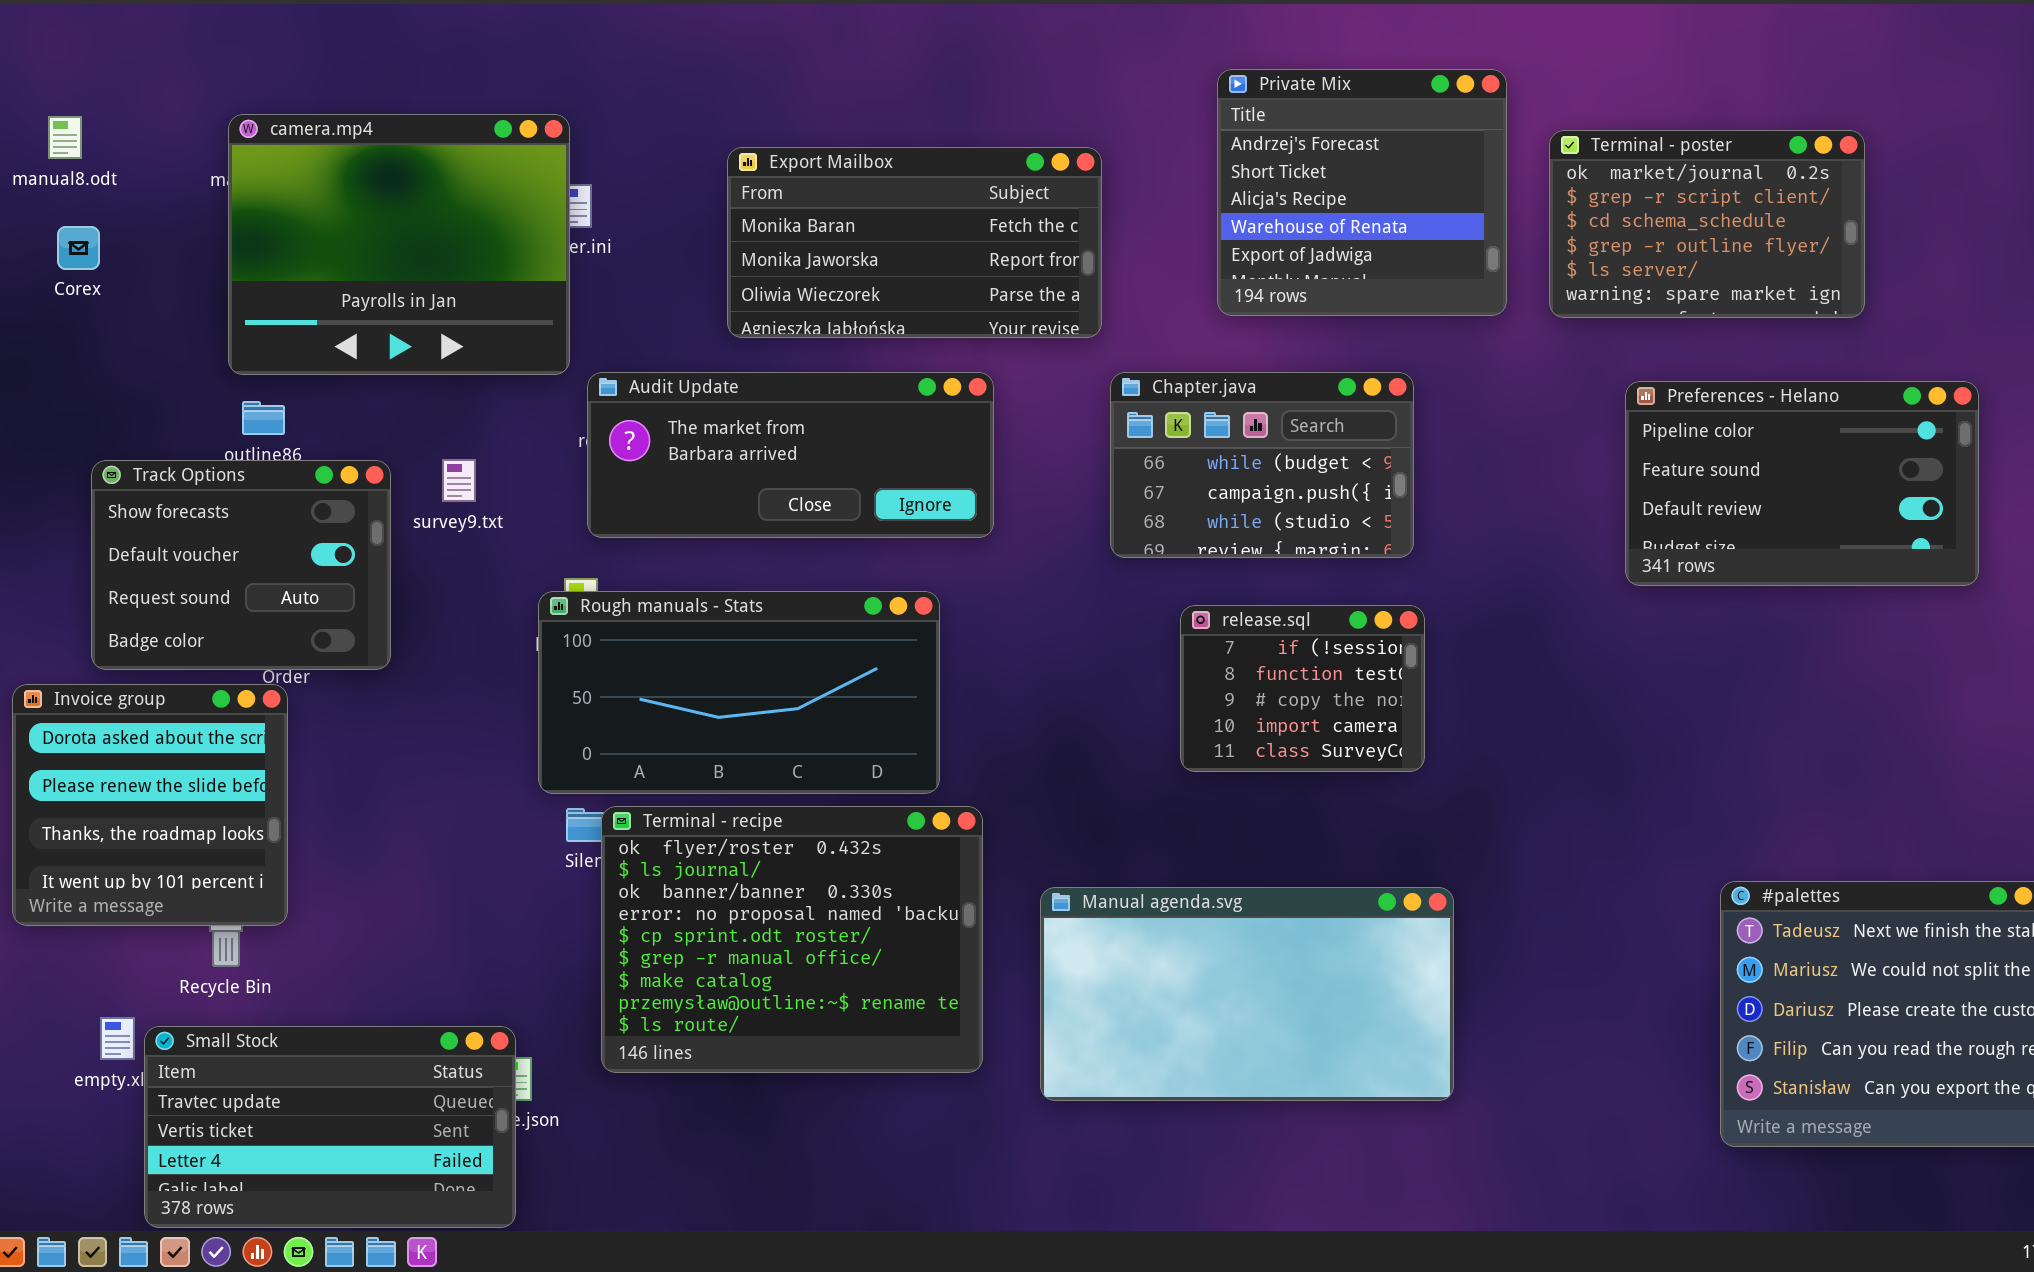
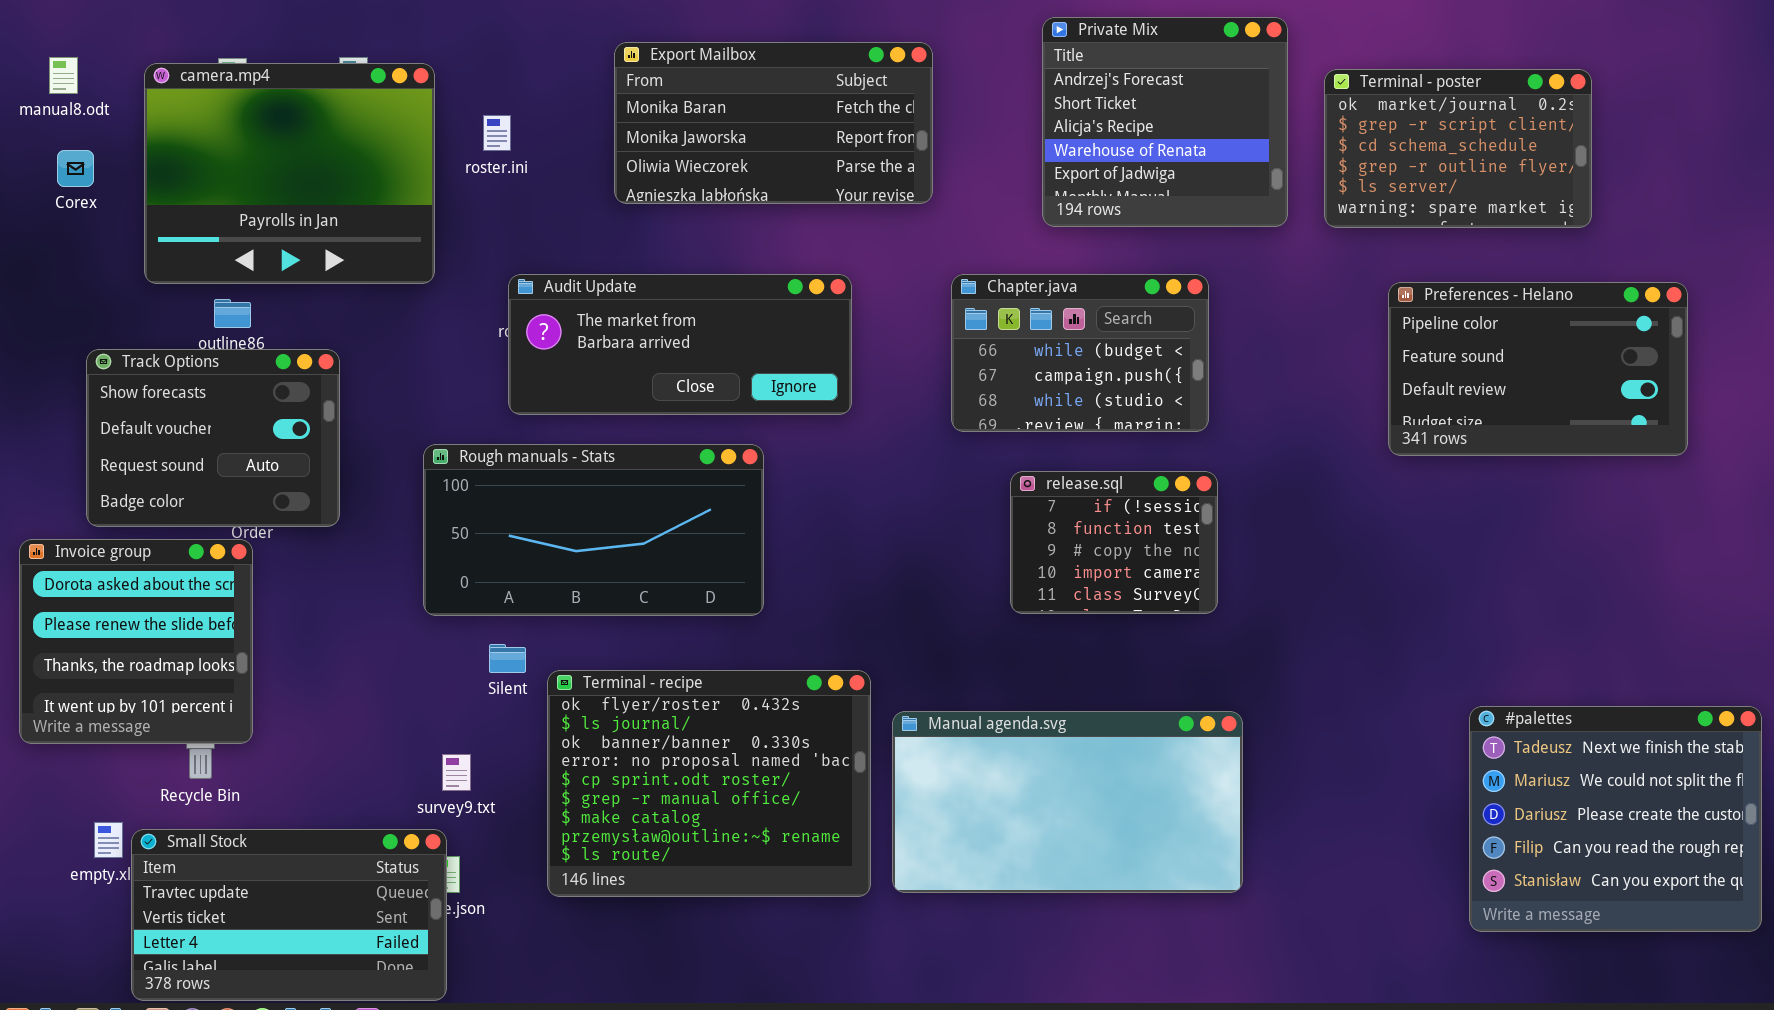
camera.mp4: [228,114,570,375] -> [144,63,435,284], moved
Export Mailbox: [727,147,1102,338] -> [614,42,933,204], moved
survey9.txt: [442,459,476,502] -> [442,754,471,791], moved
Rough manuals - Stats: [538,591,940,794] -> [423,444,764,616], moved
Terminal - recipe: [601,806,983,1073] -> [547,670,871,897], moved

